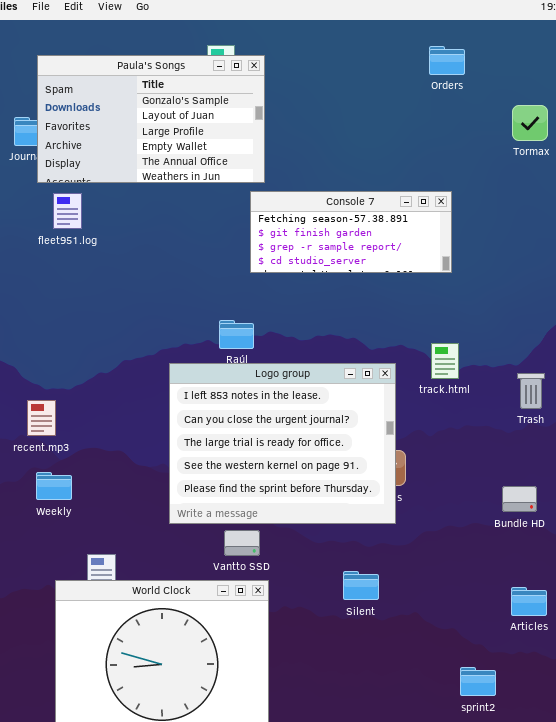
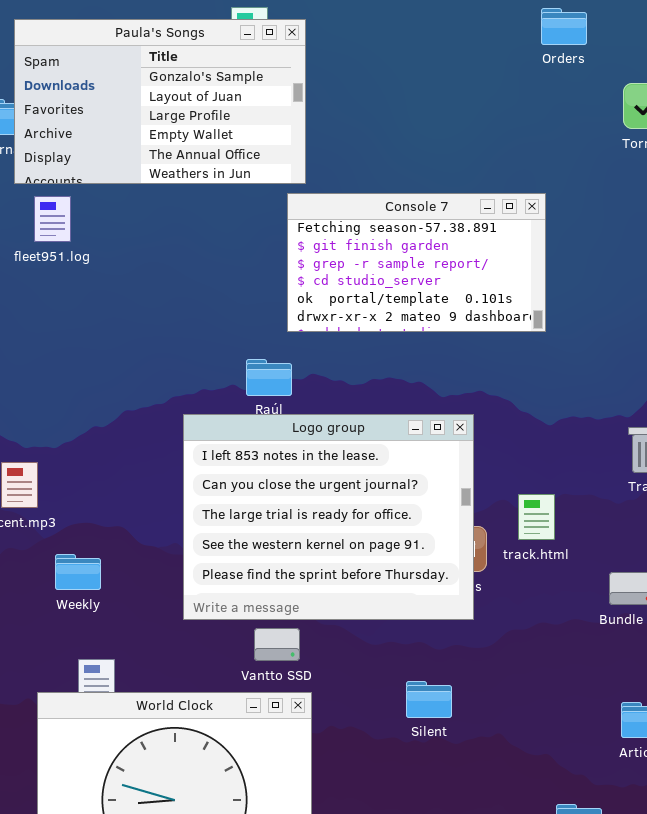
Orders: [429,46,465,75] -> [541,8,587,45], moved
Console 7: [250,191,452,273] -> [287,193,546,332], resized
track.html: [431,343,459,379] -> [518,494,555,540], moved
Weekly: [36,472,72,500] -> [55,554,101,590], moved

